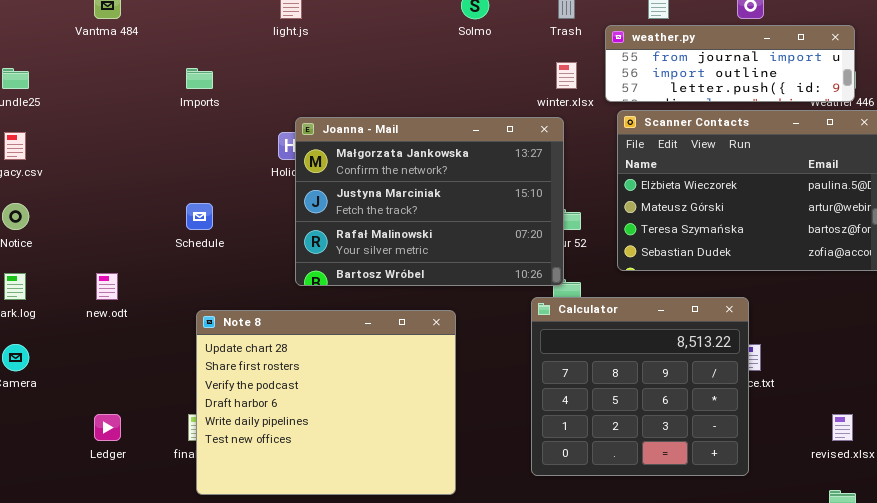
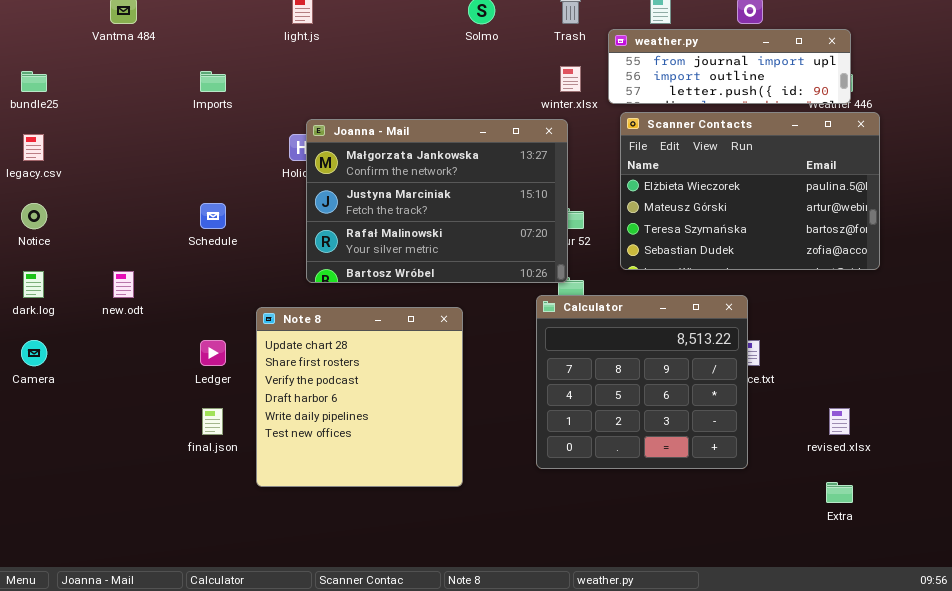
Note 8: [196,310,456,495] -> [256,307,463,487], resized
Ledger: [94,414,121,441] -> [200,340,226,366], moved

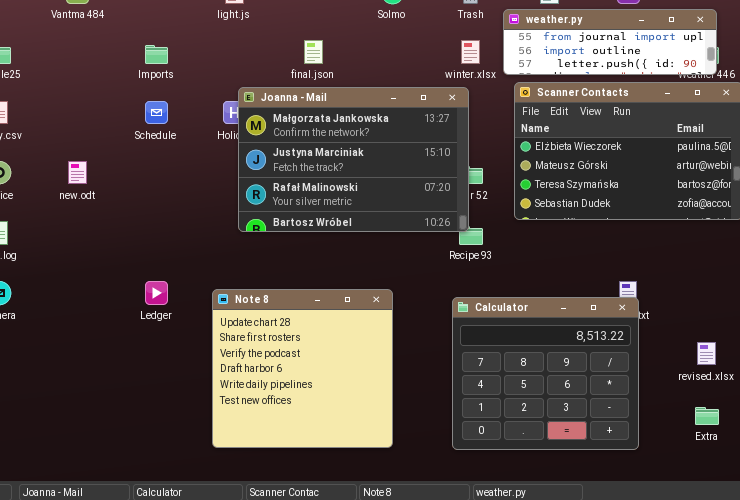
Schedule: [200,203,226,229] -> [145,101,168,124], moved
new.odt: [113,271,134,298] -> [68,161,87,184], moved
Calculator: [536,295,748,469] -> [452,297,639,450], moved
Note 8: [256,307,463,487] -> [212,289,393,448], moved
final.json: [202,408,223,435] -> [304,40,323,64], moved

